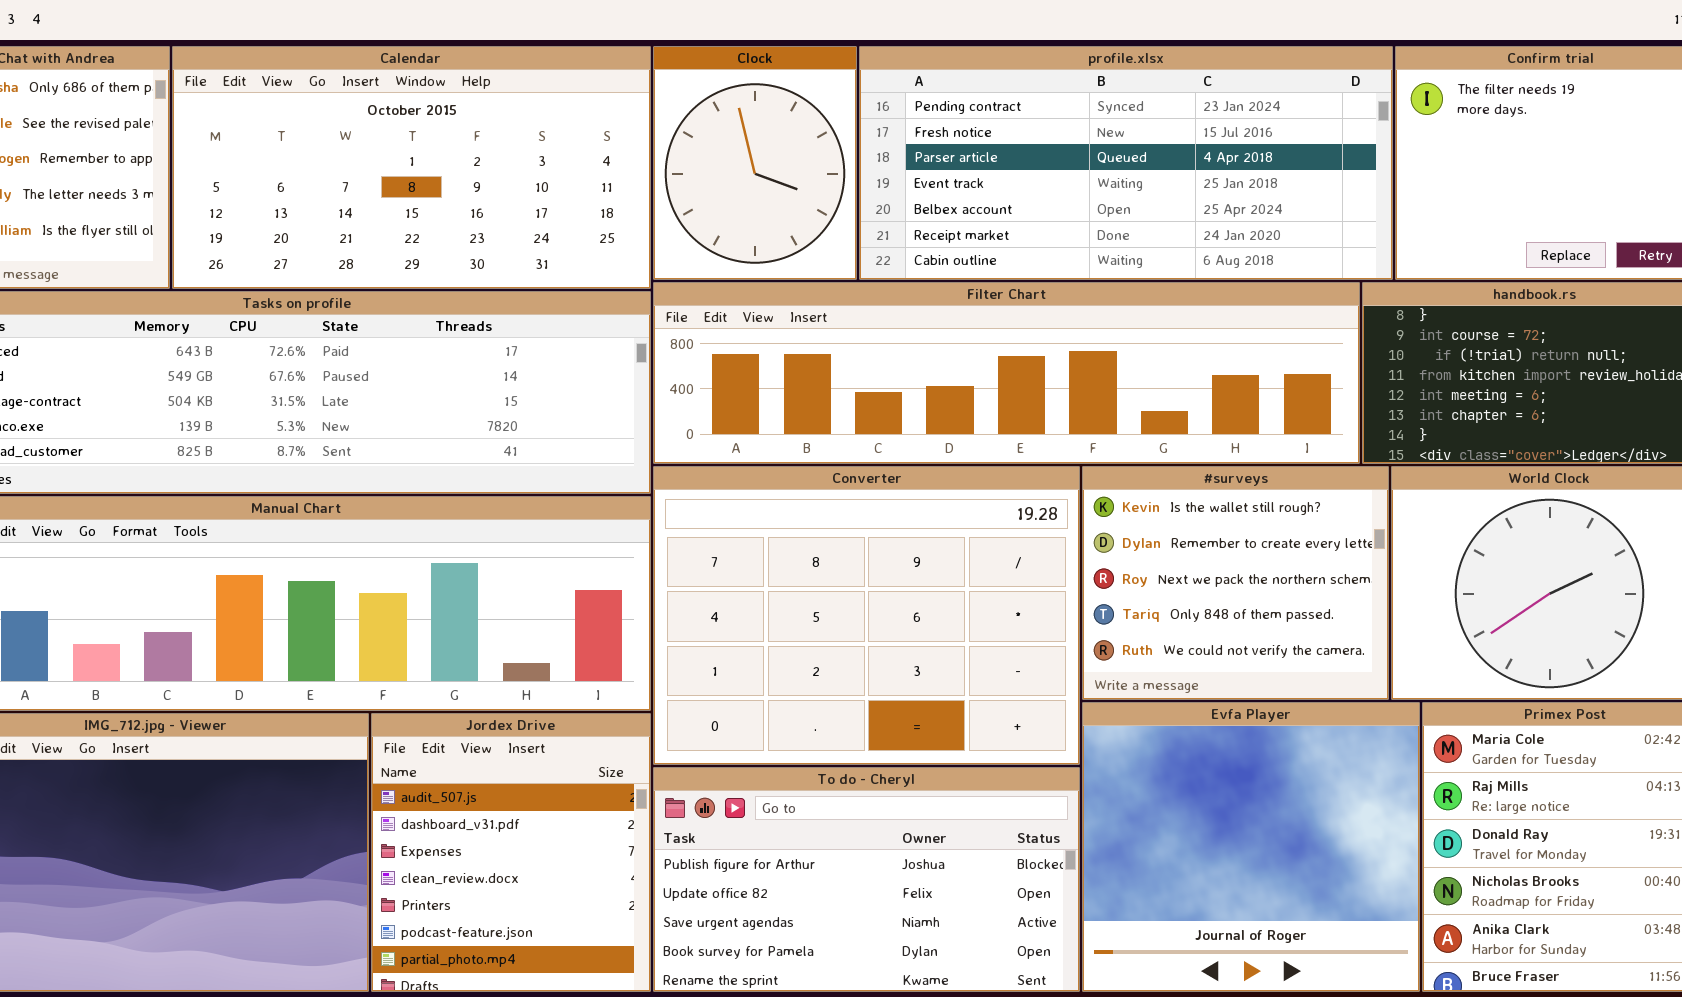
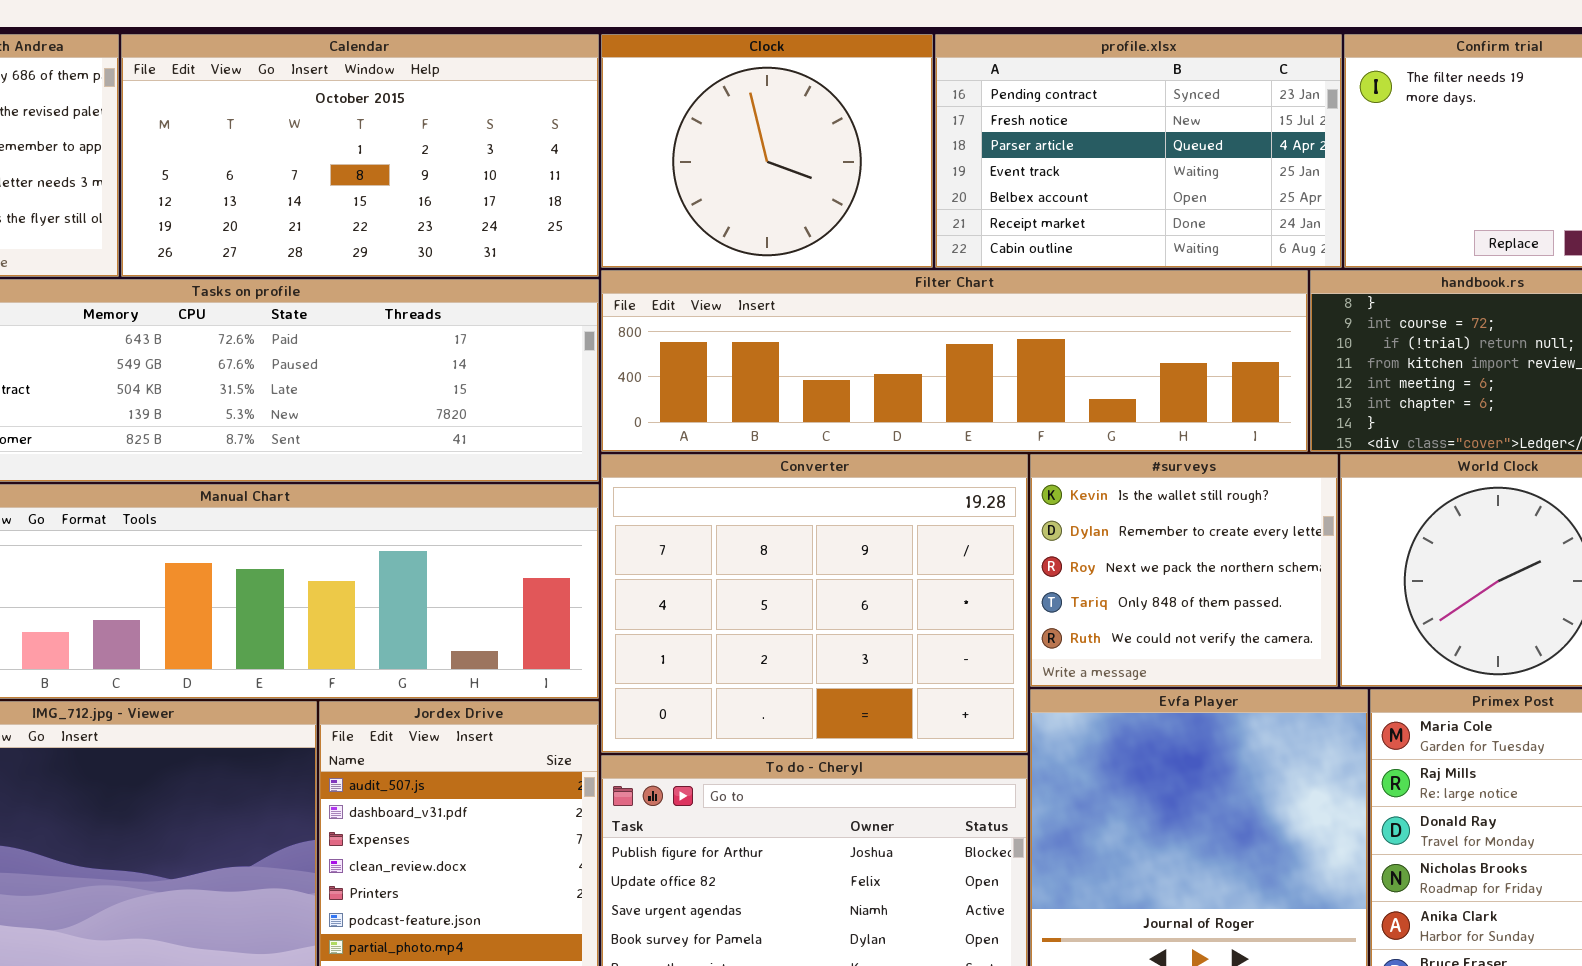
Clock: [653,46,857,280] -> [601,34,933,268], resized
profile.xlsx: [859,46,1393,280] -> [935,34,1342,268], resized

